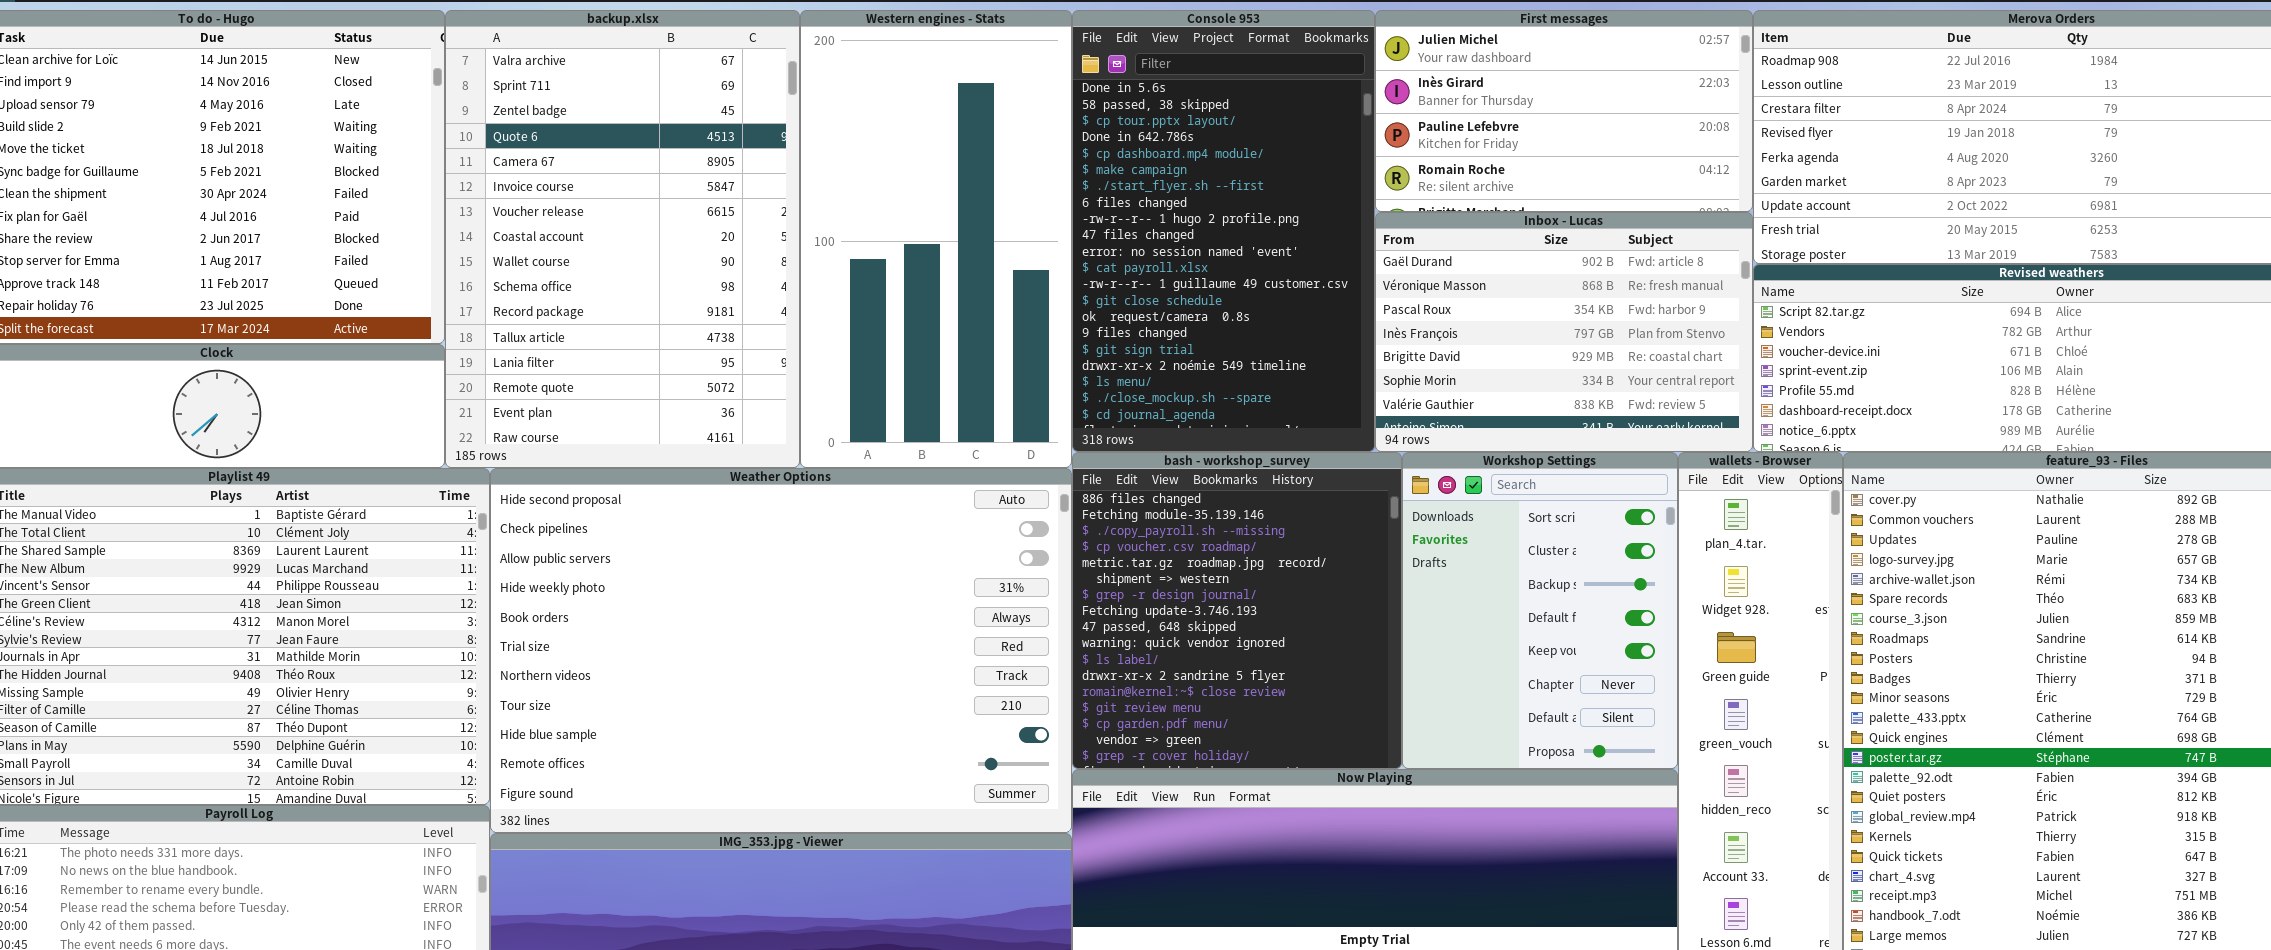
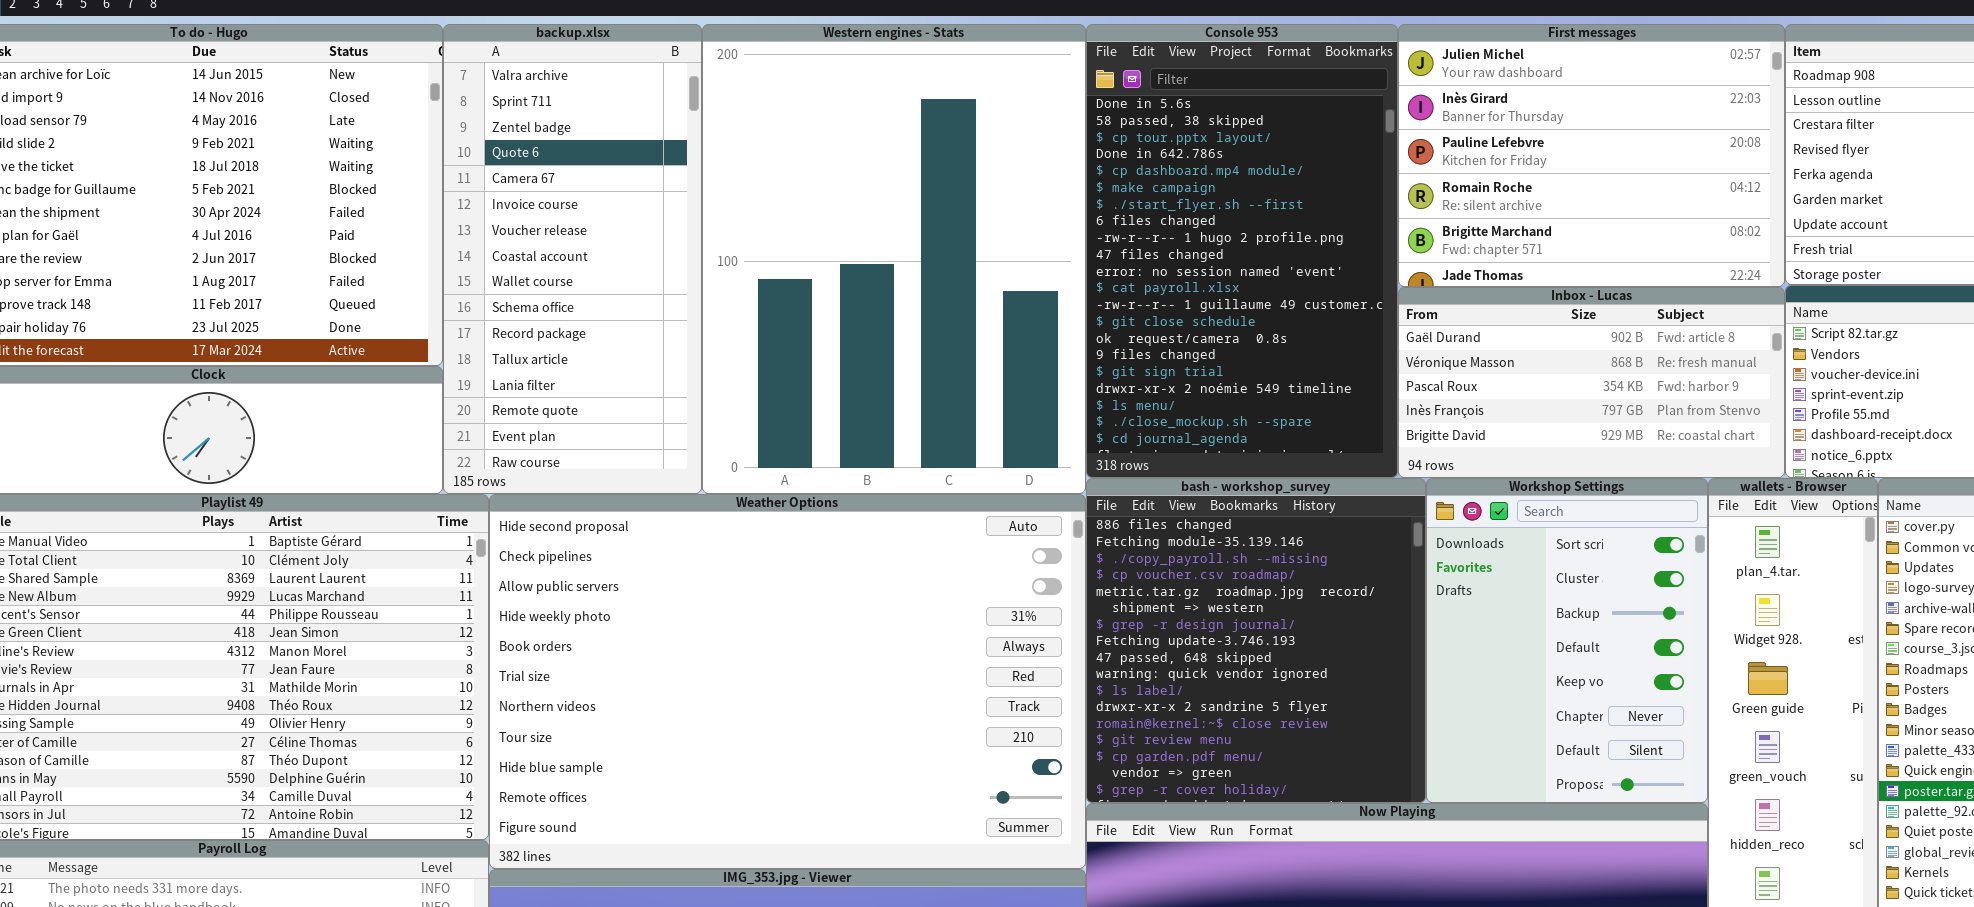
backup.xlsx: [445,10,800,468] -> [443,24,702,494], resized
Western engines - Stats: [800,10,1072,468] -> [702,24,1086,494], resized
First messages: [1375,10,1753,212] -> [1398,24,1785,287], resized
Inbox - Lucas: [1375,212,1753,452] -> [1398,287,1785,478], resized

